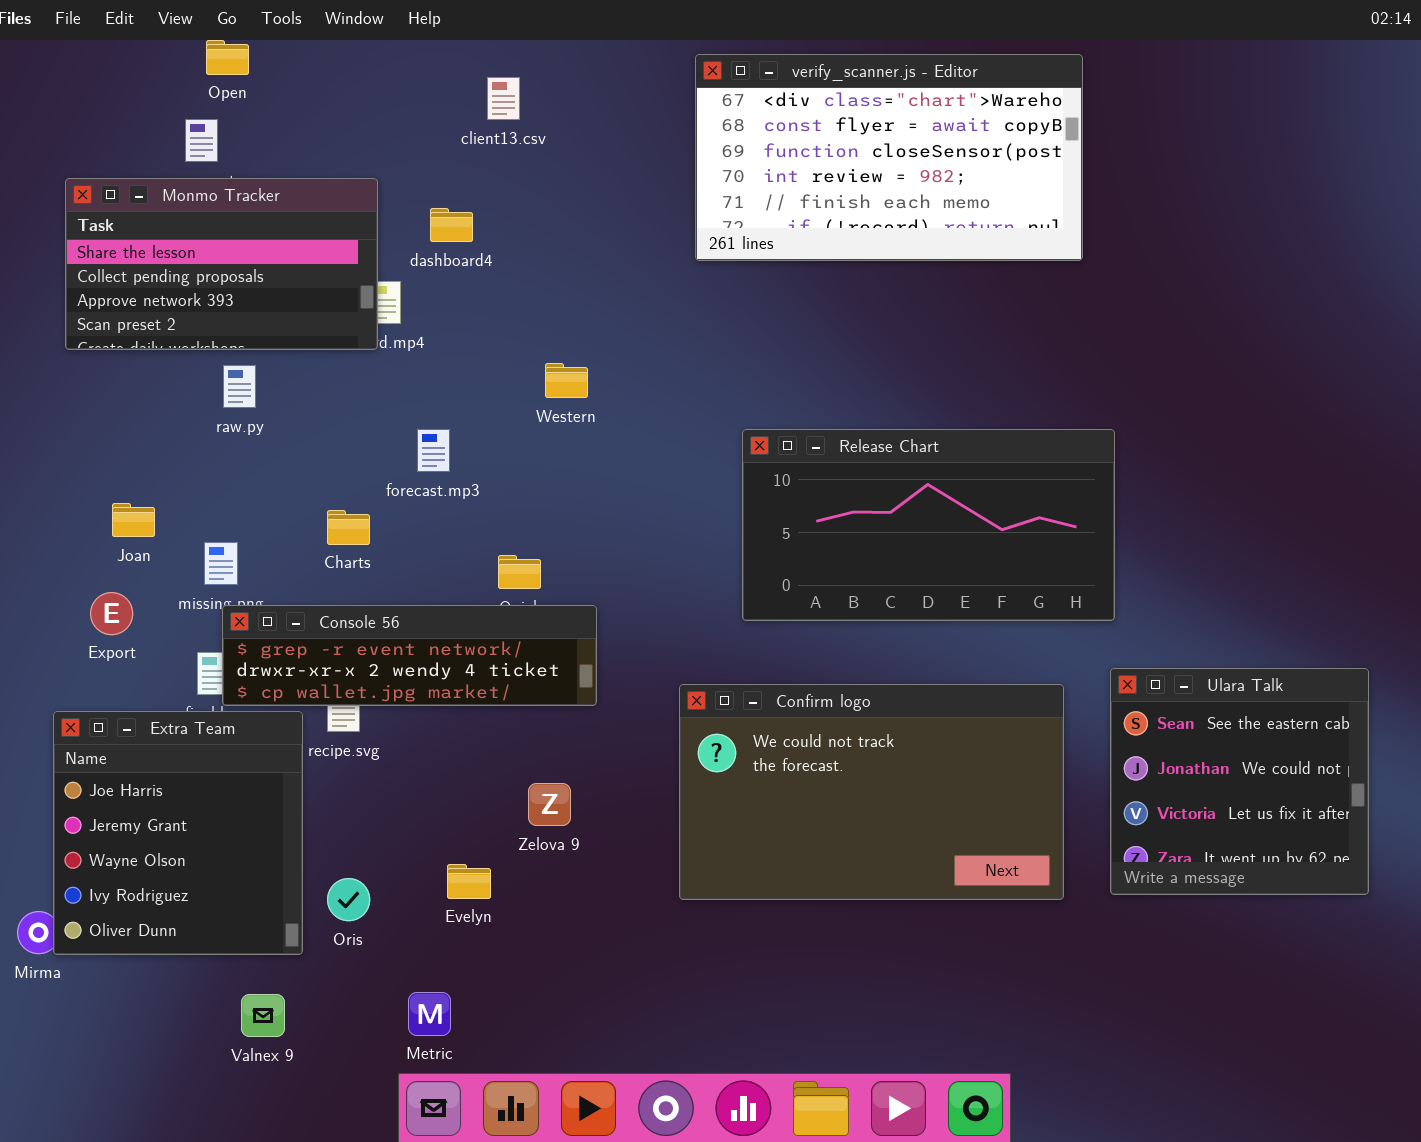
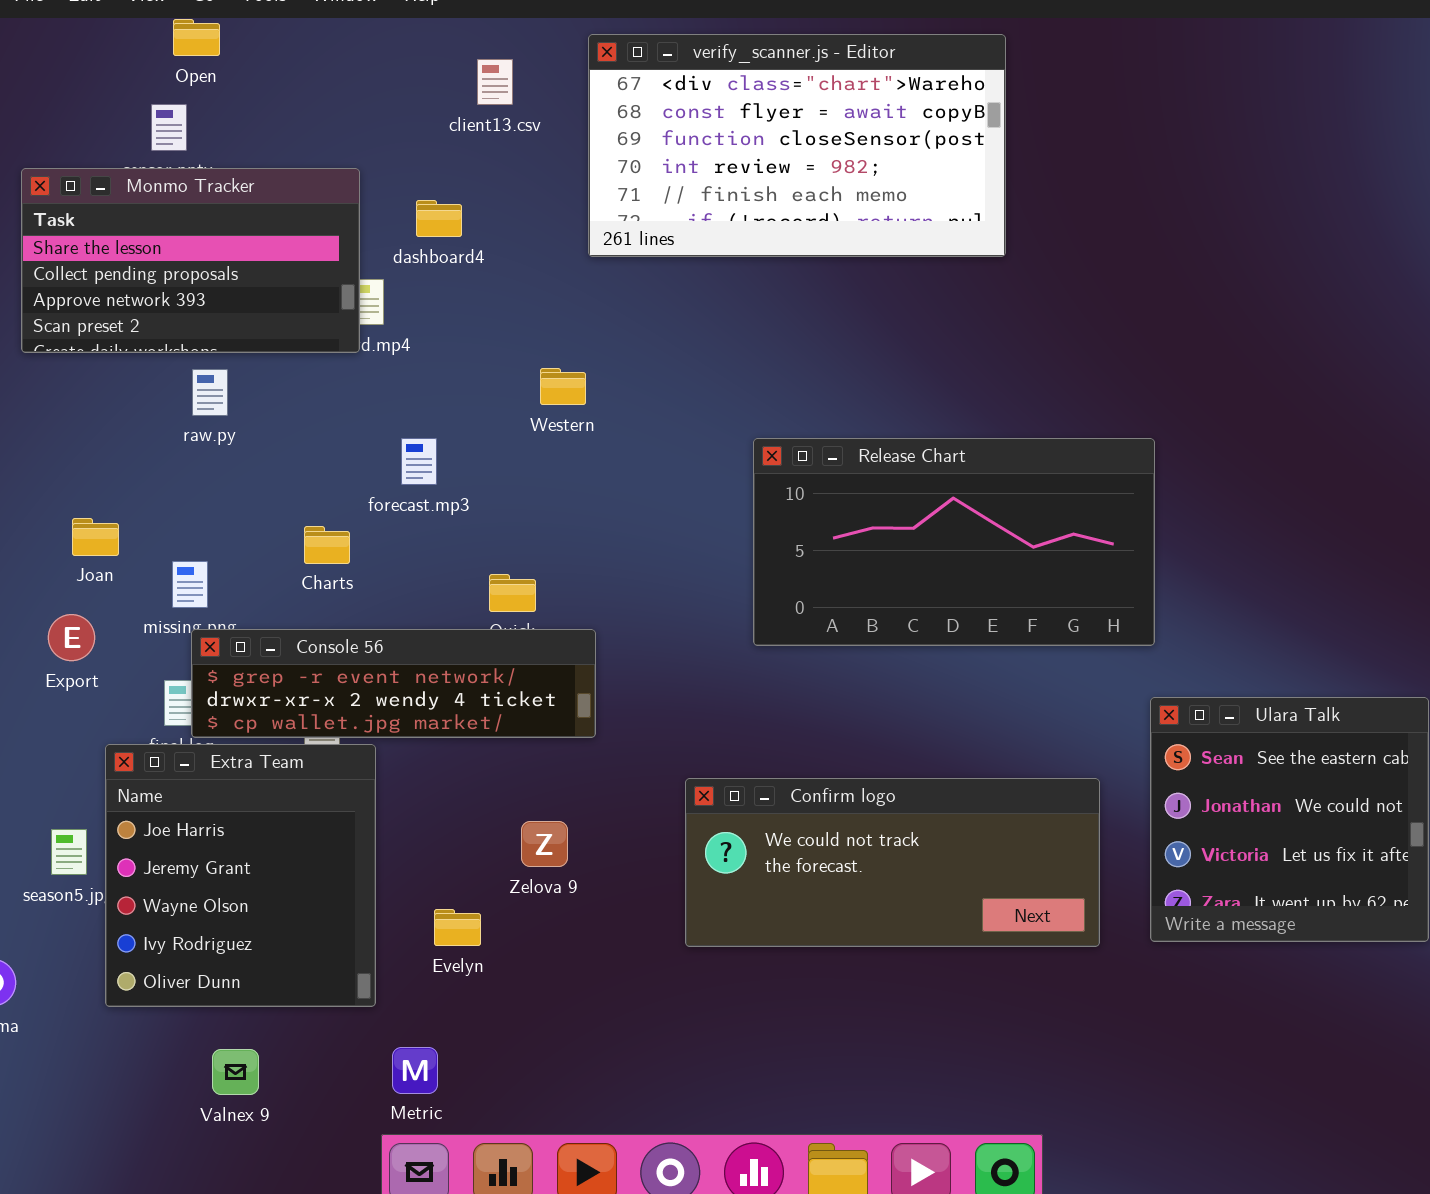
verify_scanner.js - Editor: [695,54,1083,261] -> [588,34,1006,257], moved
Confirm logo: [679,684,1064,900] -> [685,778,1100,947], resized
Extra Team: [53,711,303,955] -> [105,744,376,1007], moved

